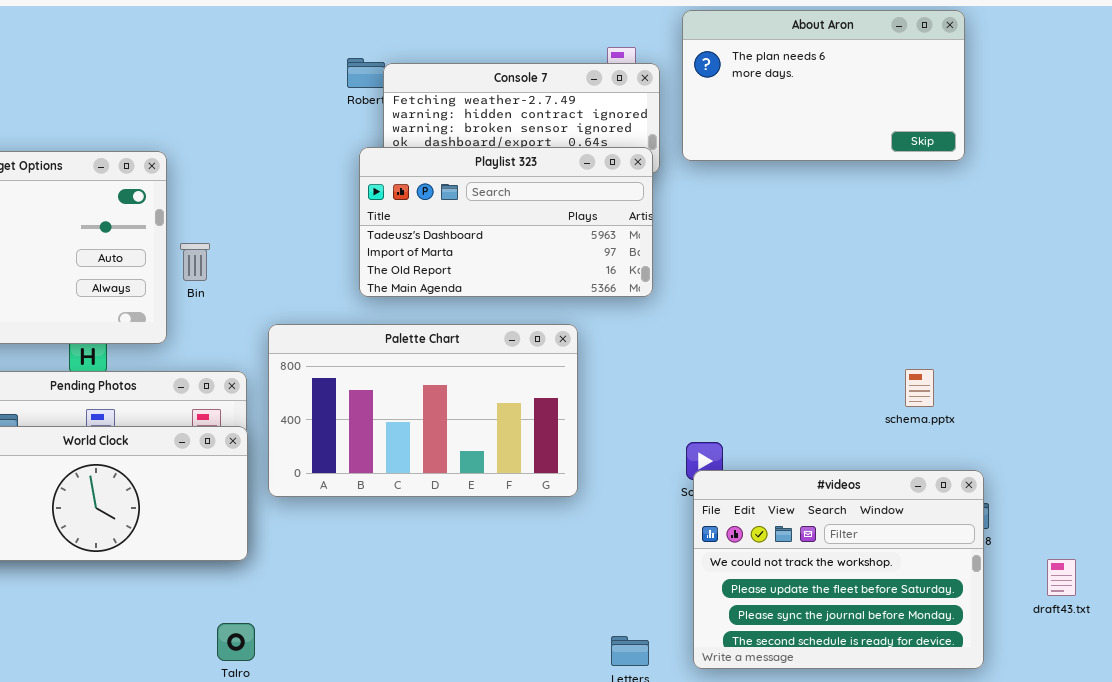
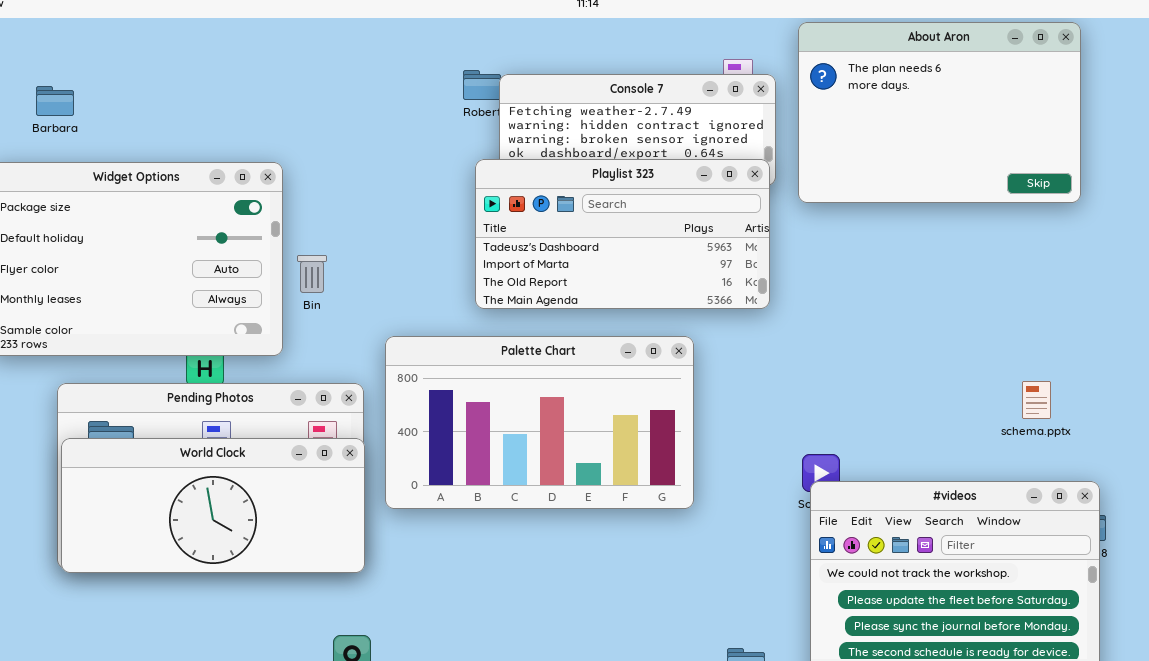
About Aron: [682,10,965,161] -> [798,22,1081,203], resized

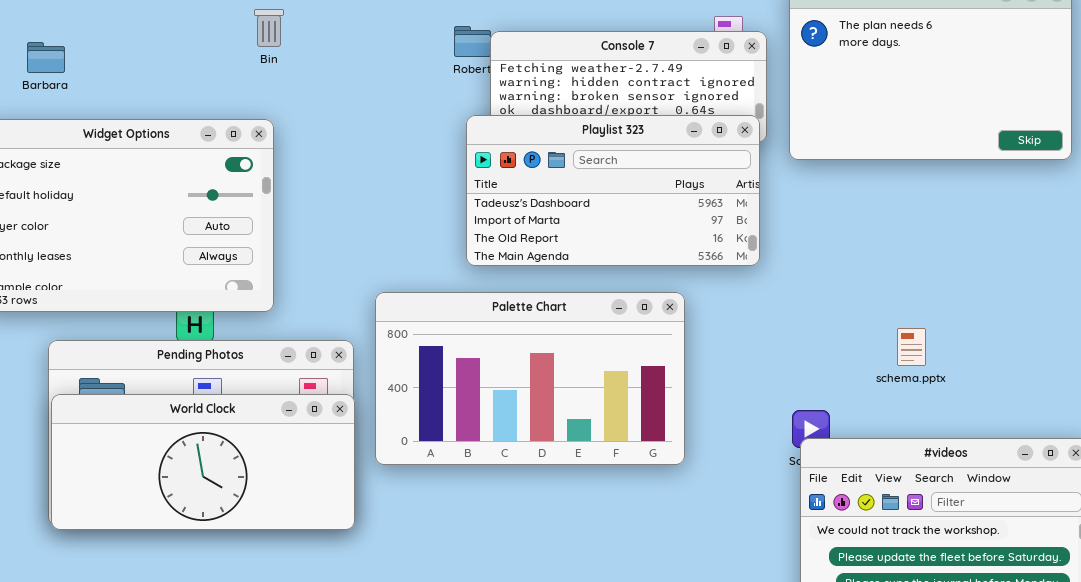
Bin: [297,255,327,293] -> [254,9,284,47], moved
schema.pptx: [1022,381,1051,419] -> [897,328,926,366], moved

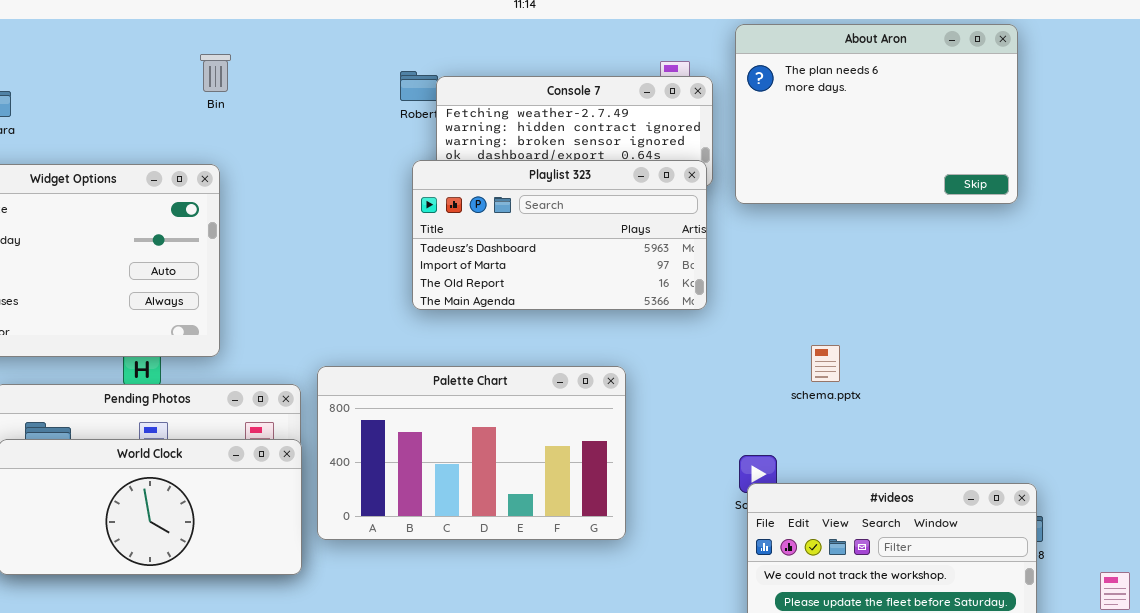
Palette Chart: [375,292,685,465] -> [317,366,626,540], moved
schema.pptx: [897,328,926,366] -> [811,345,840,382], moved

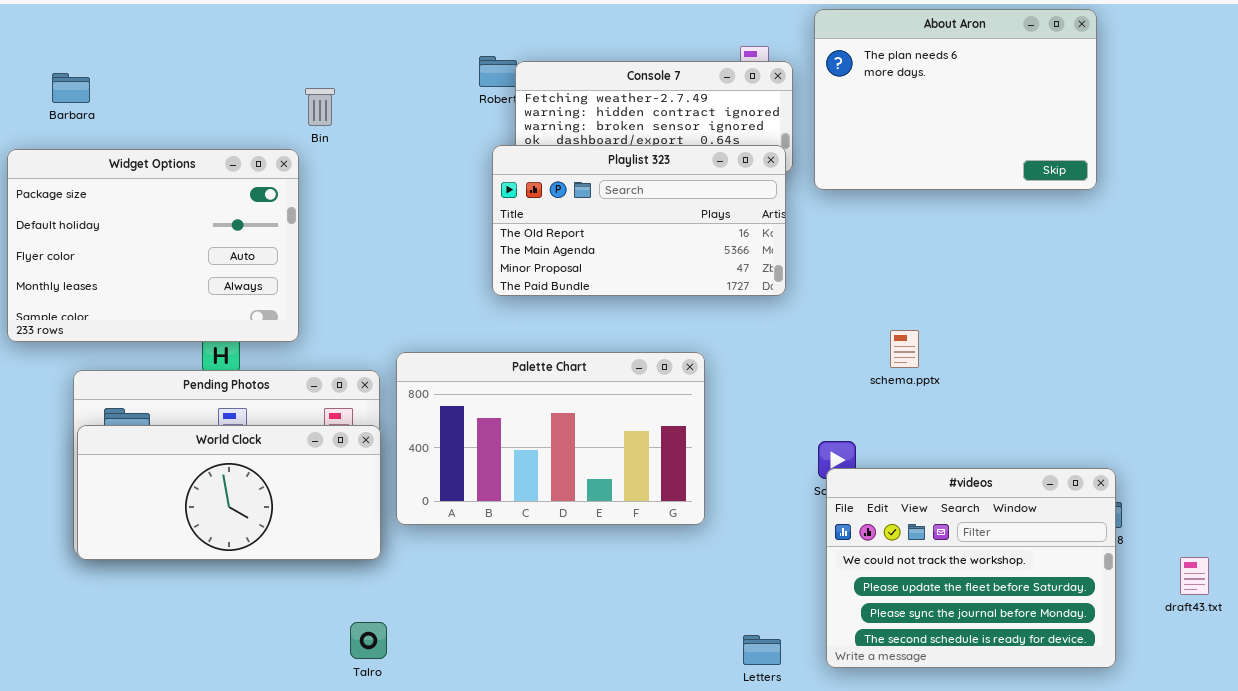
Bin: [200,54,231,92] -> [305,88,335,126], moved
Playlist 323: [412,160,707,310] -> [492,145,786,296], scrolled down 2 rows

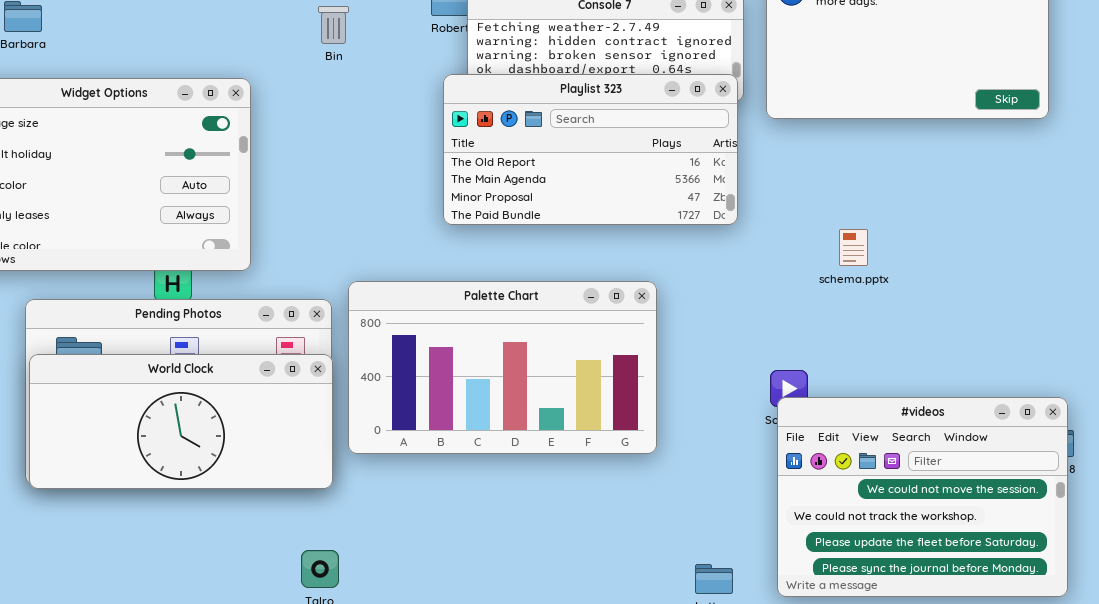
Bin: [305,88,335,126] -> [318,6,349,44], moved
schema.pptx: [890,330,919,368] -> [839,229,868,266], moved
#videos: [826,468,1116,668] -> [777,397,1068,597], scrolled up 1 row

